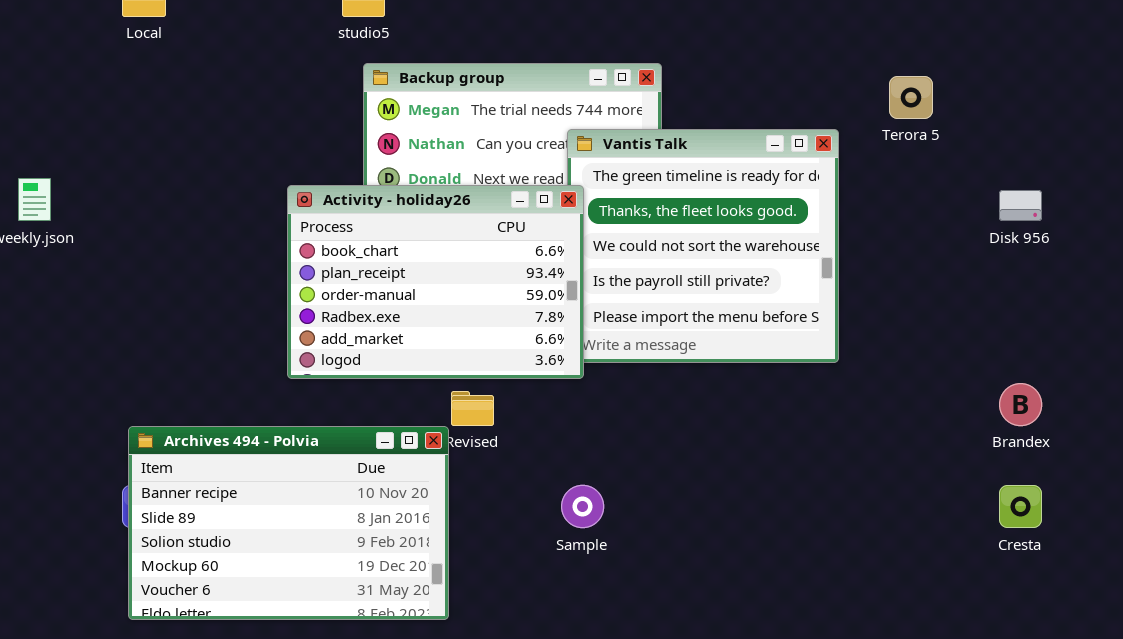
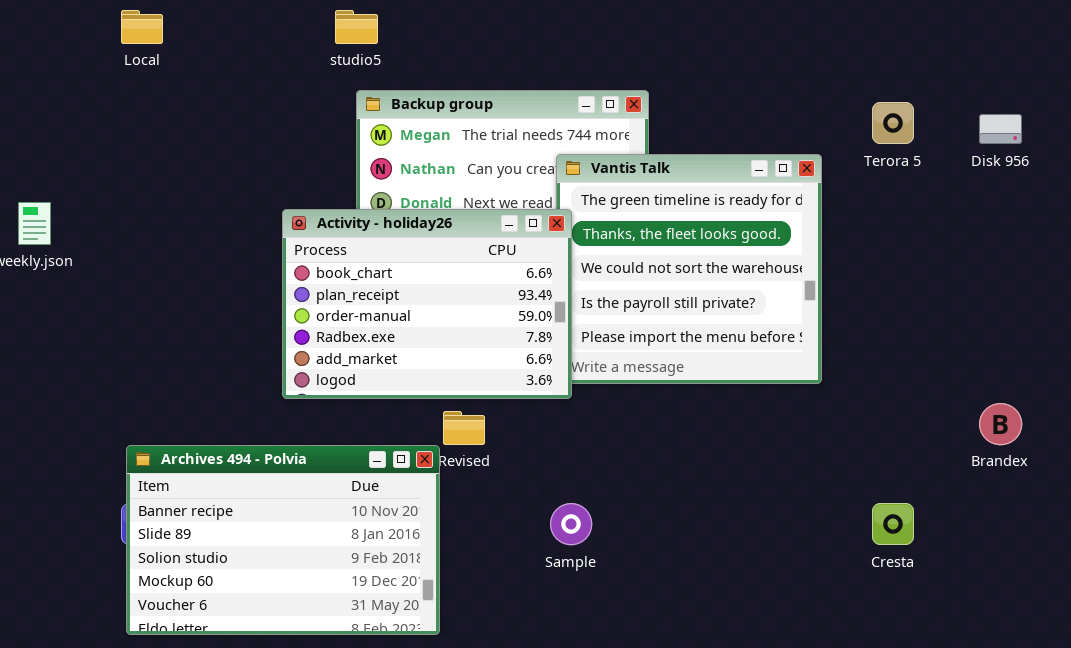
Disk 956: [999,190,1042,221] -> [979,114,1022,144], moved
Cresta: [999,485,1042,528] -> [872,503,914,545], moved

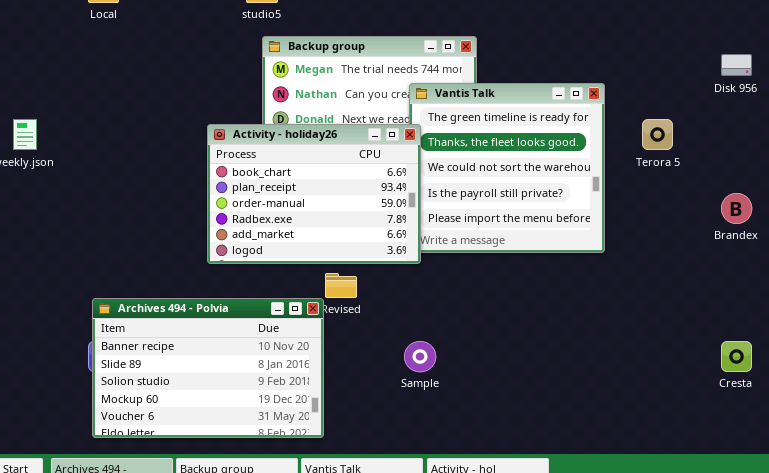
Terora 5: [872,102,914,144] -> [642,119,673,150], moved
Brandex: [979,403,1022,445] -> [721,193,752,224], moved
Cresta: [872,503,914,545] -> [721,341,752,372], moved

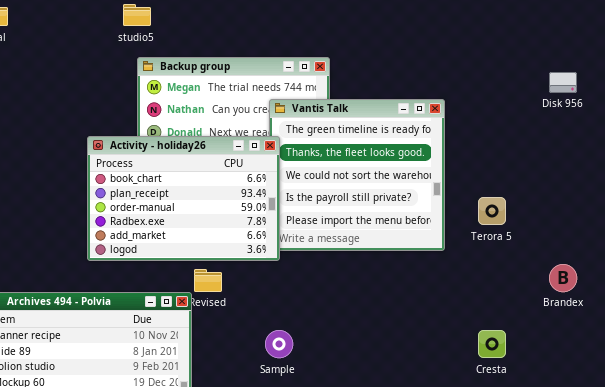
Terora 5: [642,119,673,150] -> [478,197,506,225], moved
Brandex: [721,193,752,224] -> [549,264,577,292], moved
Cresta: [721,341,752,372] -> [478,330,506,358], moved

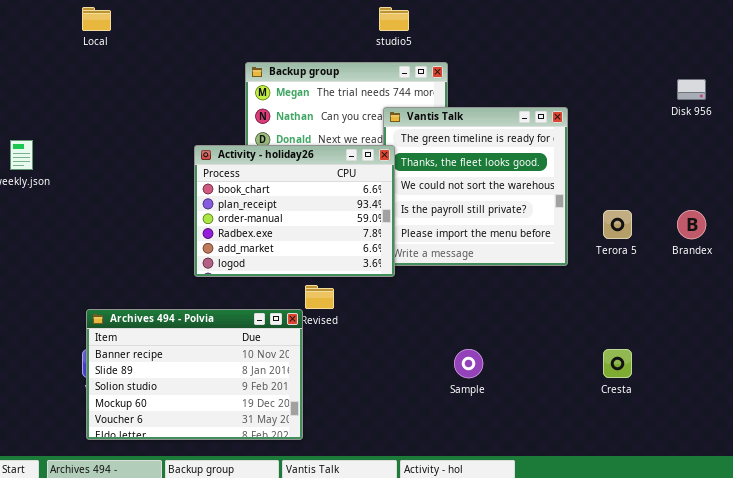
studio5: [123,4,151,26] -> [379,7,409,31], moved
Brandex: [549,264,577,292] -> [677,210,706,239], moved
Sample: [265,330,293,358] -> [454,349,483,378], moved

